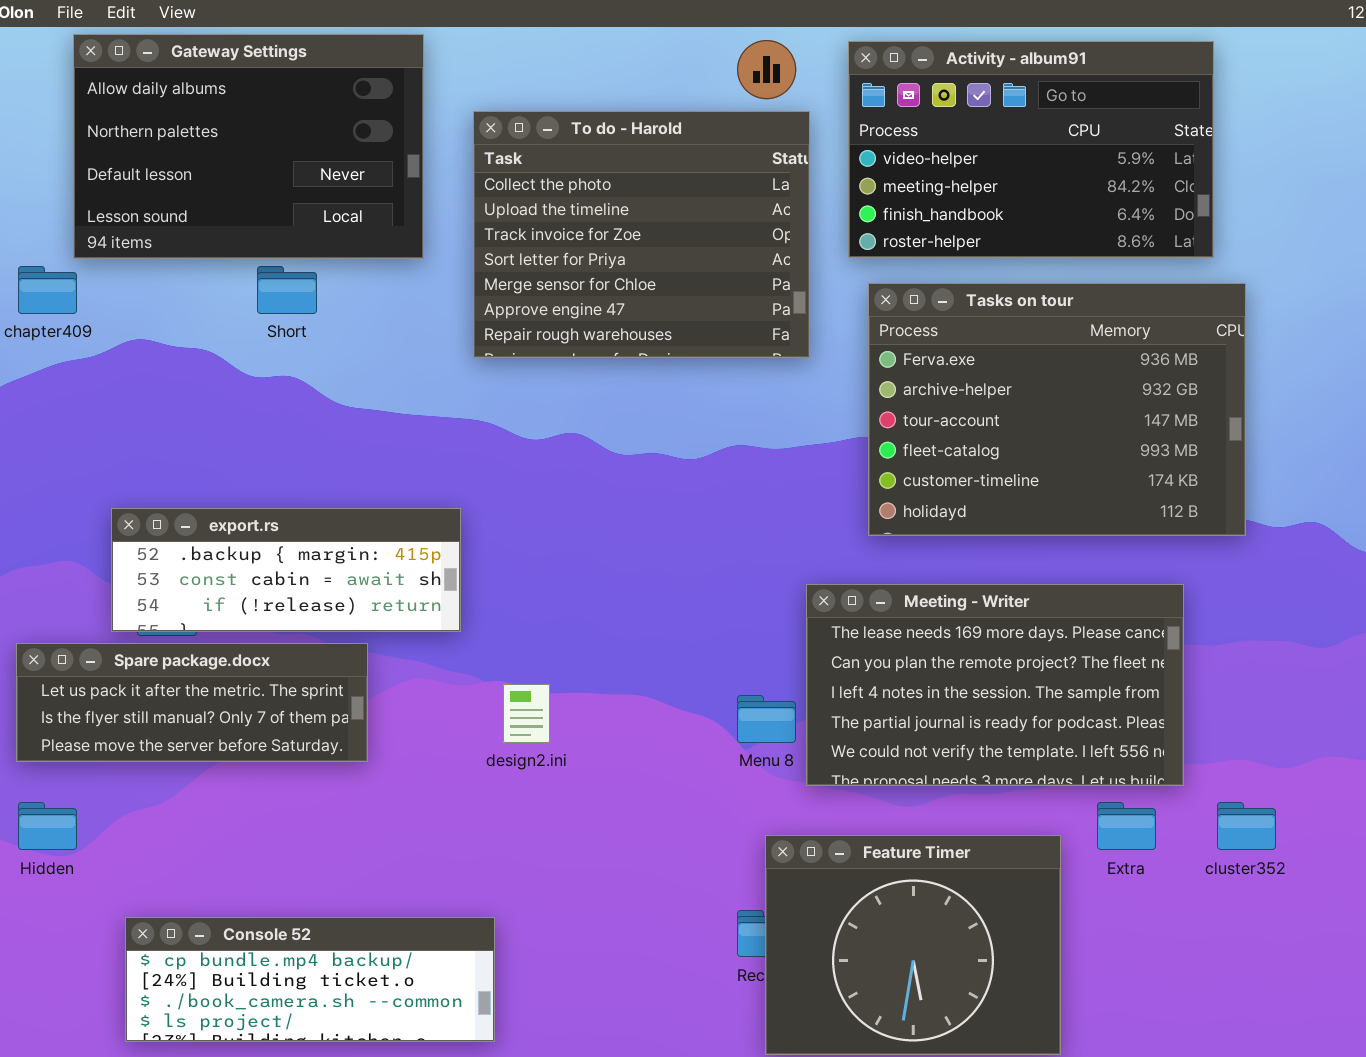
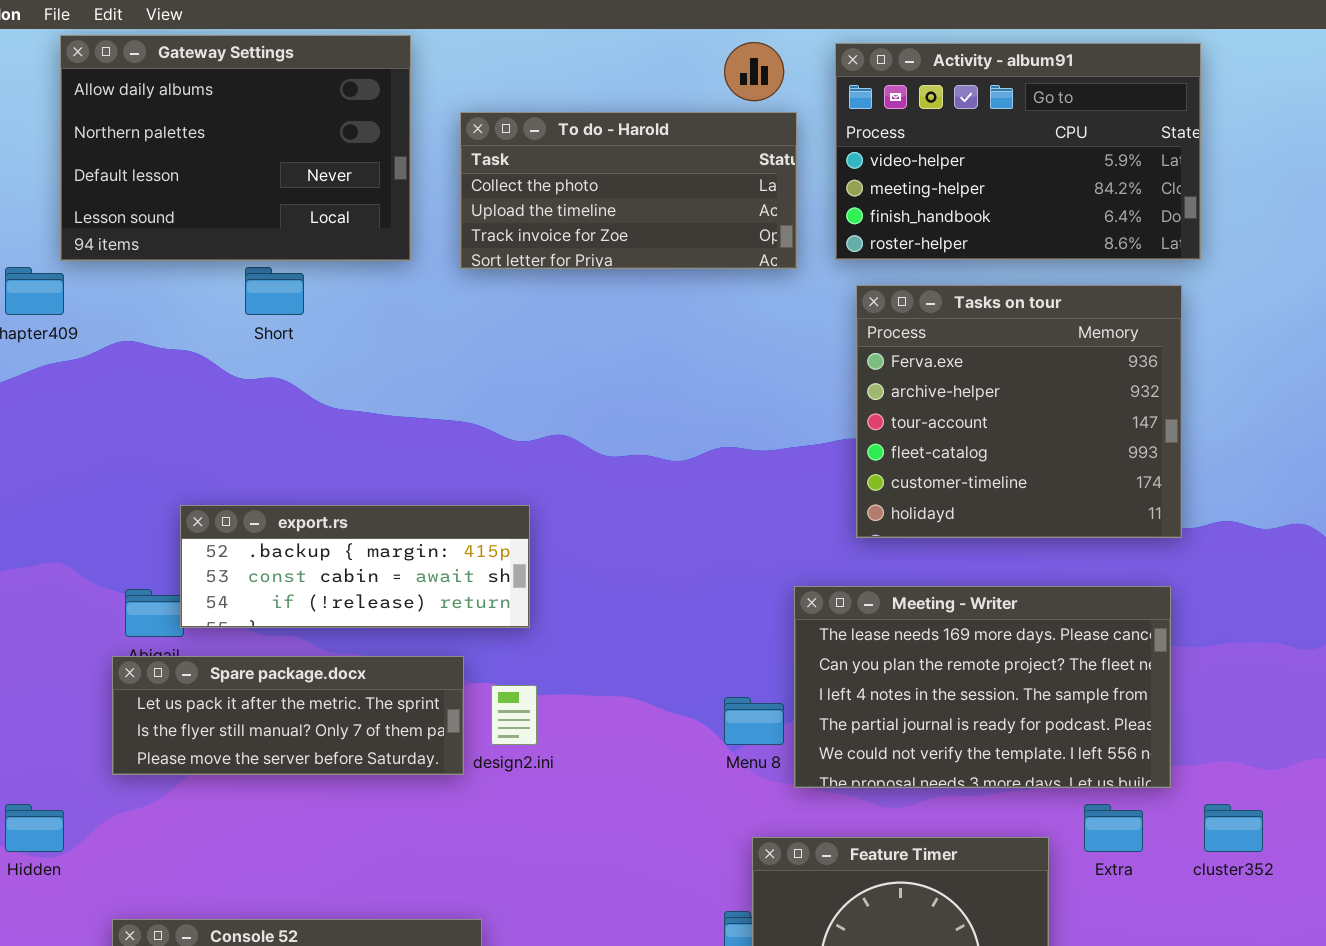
To do - Harold: [473,111,810,358] -> [460,112,797,269], resized
Tasks on tour: [868,283,1246,536] -> [856,285,1182,538], resized
export.rs: [111,508,461,632] -> [180,505,530,628], moved
Spare package.docx: [16,643,368,762] -> [112,656,464,775], moved

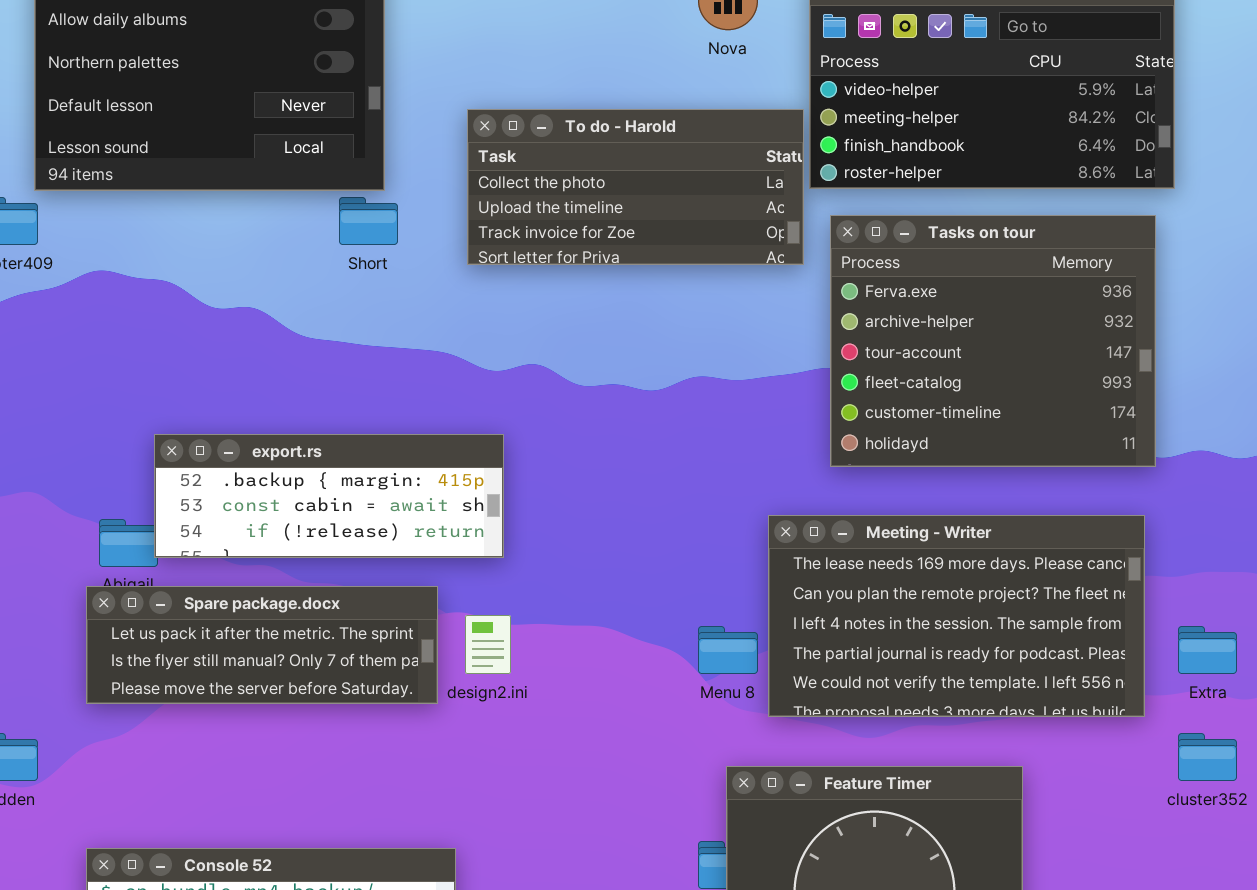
To do - Harold: [460,112,797,269] -> [467,109,804,265], moved
Short: [245,267,304,315] -> [339,197,398,245], moved
Extra: [1084,804,1143,852] -> [1178,626,1237,674], moved

